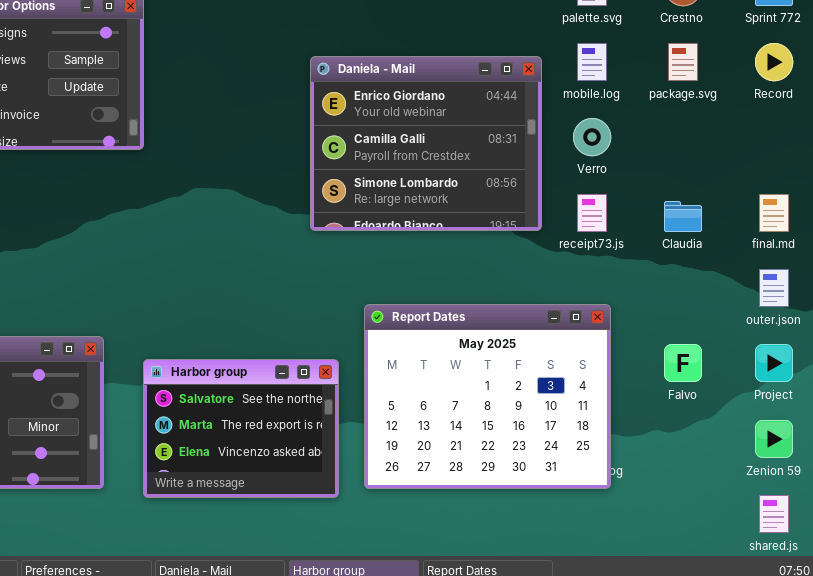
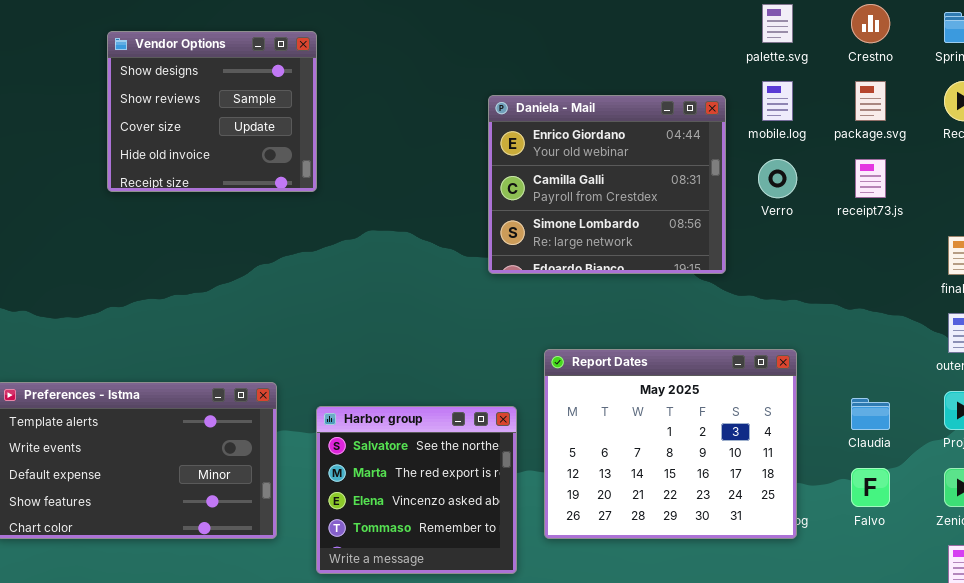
receipt73.js: [577,194,607,232] -> [855,159,886,198], moved
Claudia: [664,201,702,232] -> [851,398,890,430], moved
Falvo: [664,344,702,382] -> [851,468,890,507], moved
Harbor group: [143,359,339,498] -> [316,406,517,574], resized

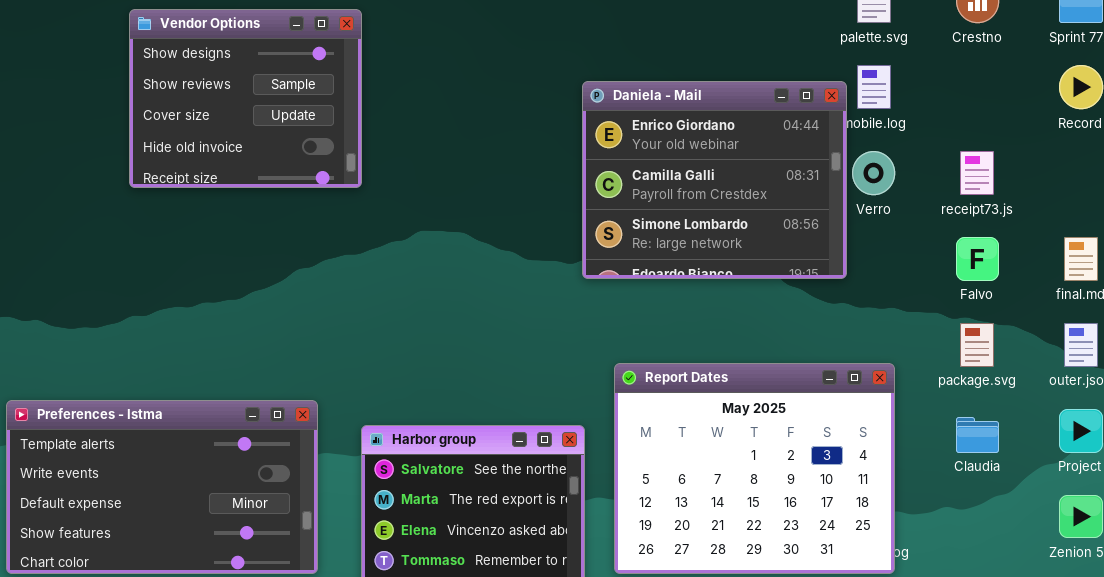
package.svg: [855,81,886,121] -> [960,323,994,367], moved
Daniela - Mail: [488,95,726,274] -> [582,81,847,279], moved
Falvo: [851,468,890,507] -> [956,237,999,281], moved

